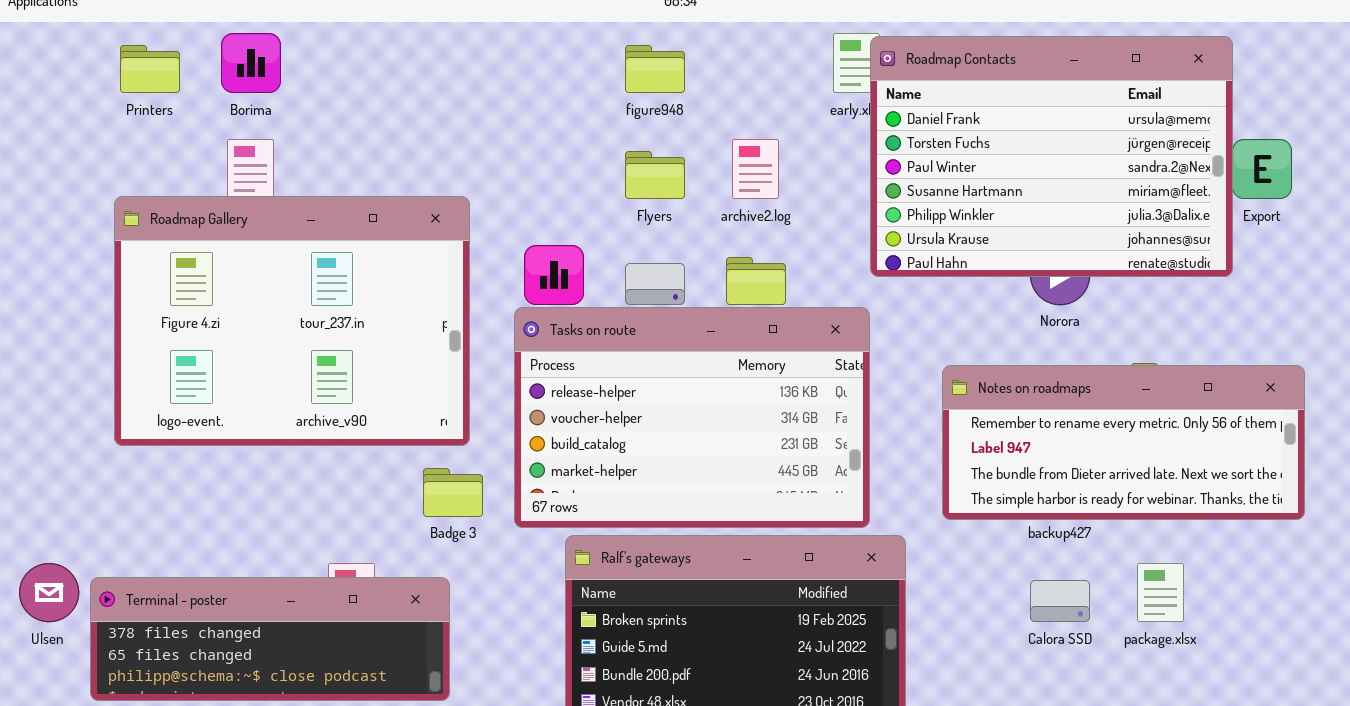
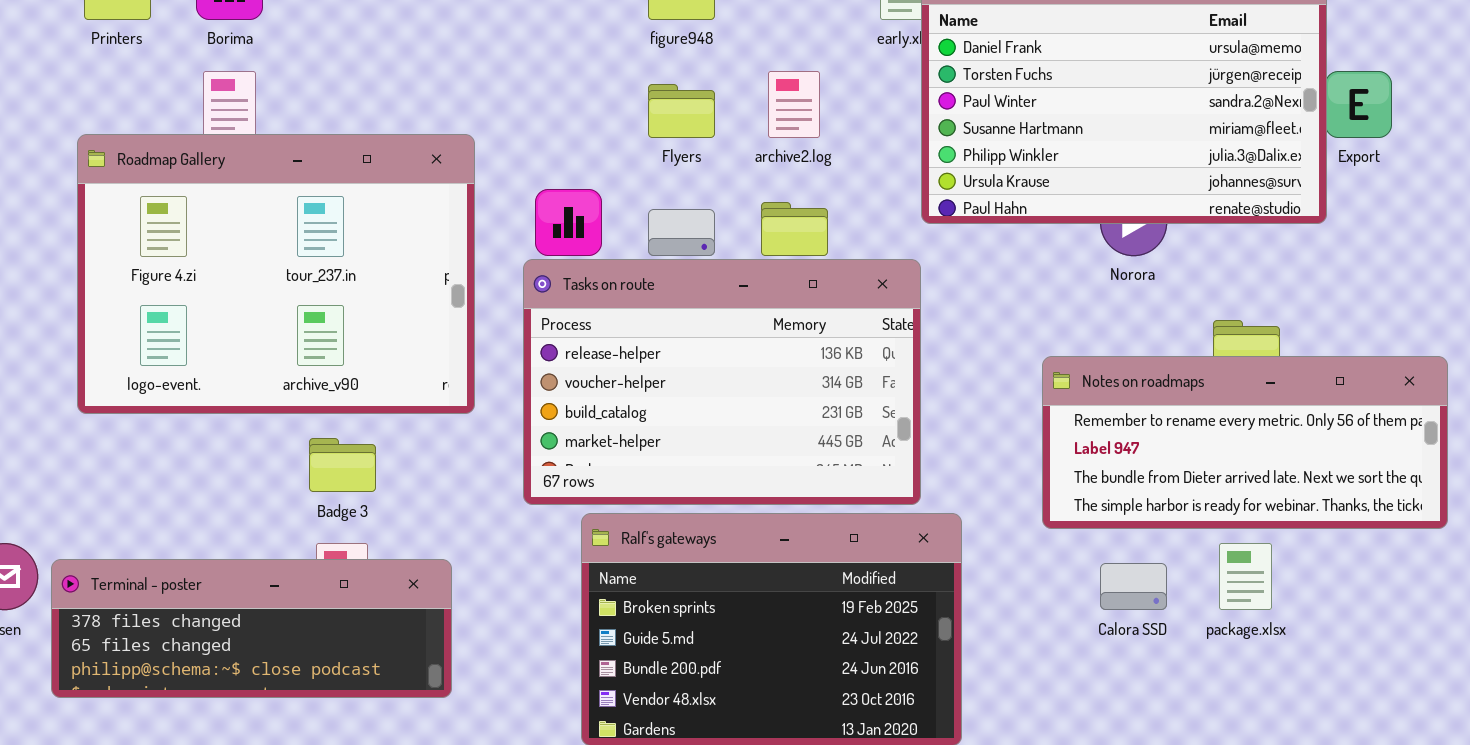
Notes on roadmaps: [942,365,1305,520] -> [1042,356,1448,529], moved
Badge 3: [423,468,483,517] -> [309,438,376,492], moved

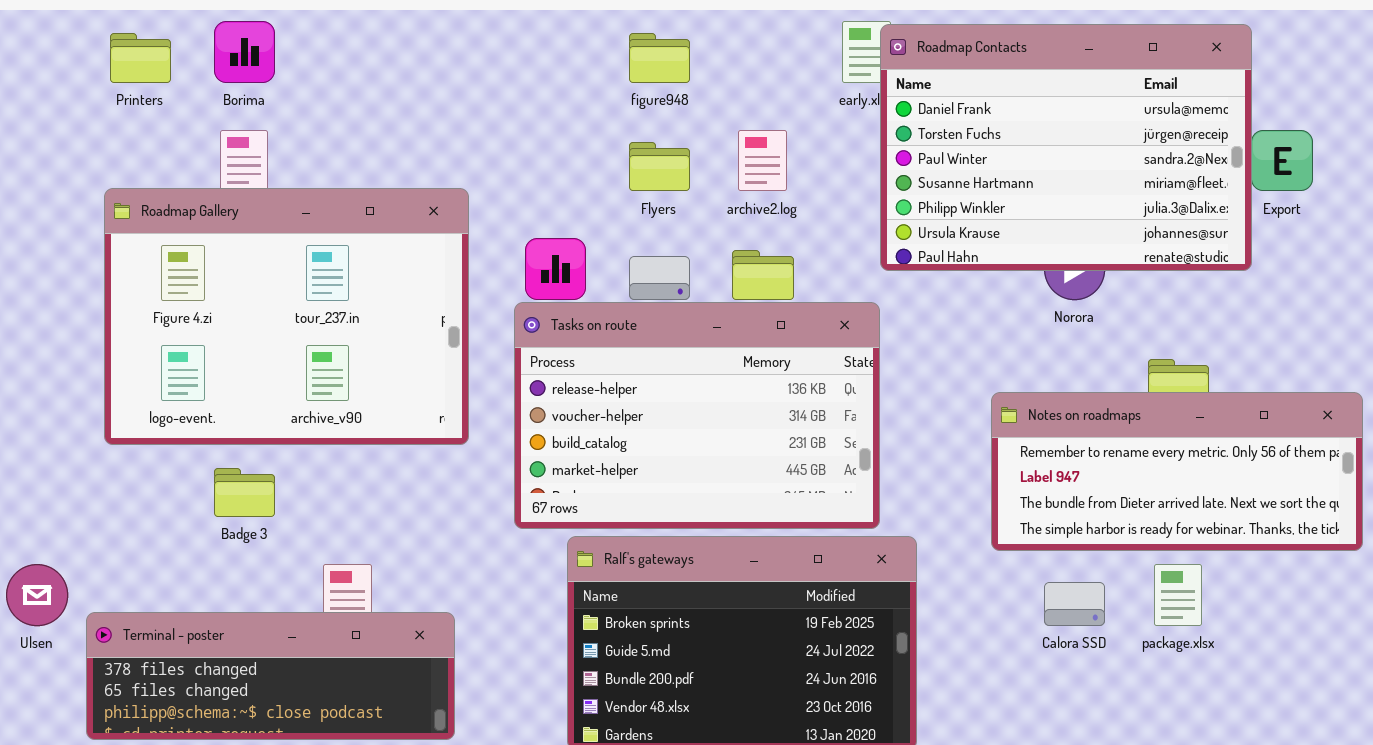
Badge 3: [309,438,376,492] -> [214,468,275,517], moved
Terminal - poster: [51,559,452,698] -> [86,612,455,740], moved

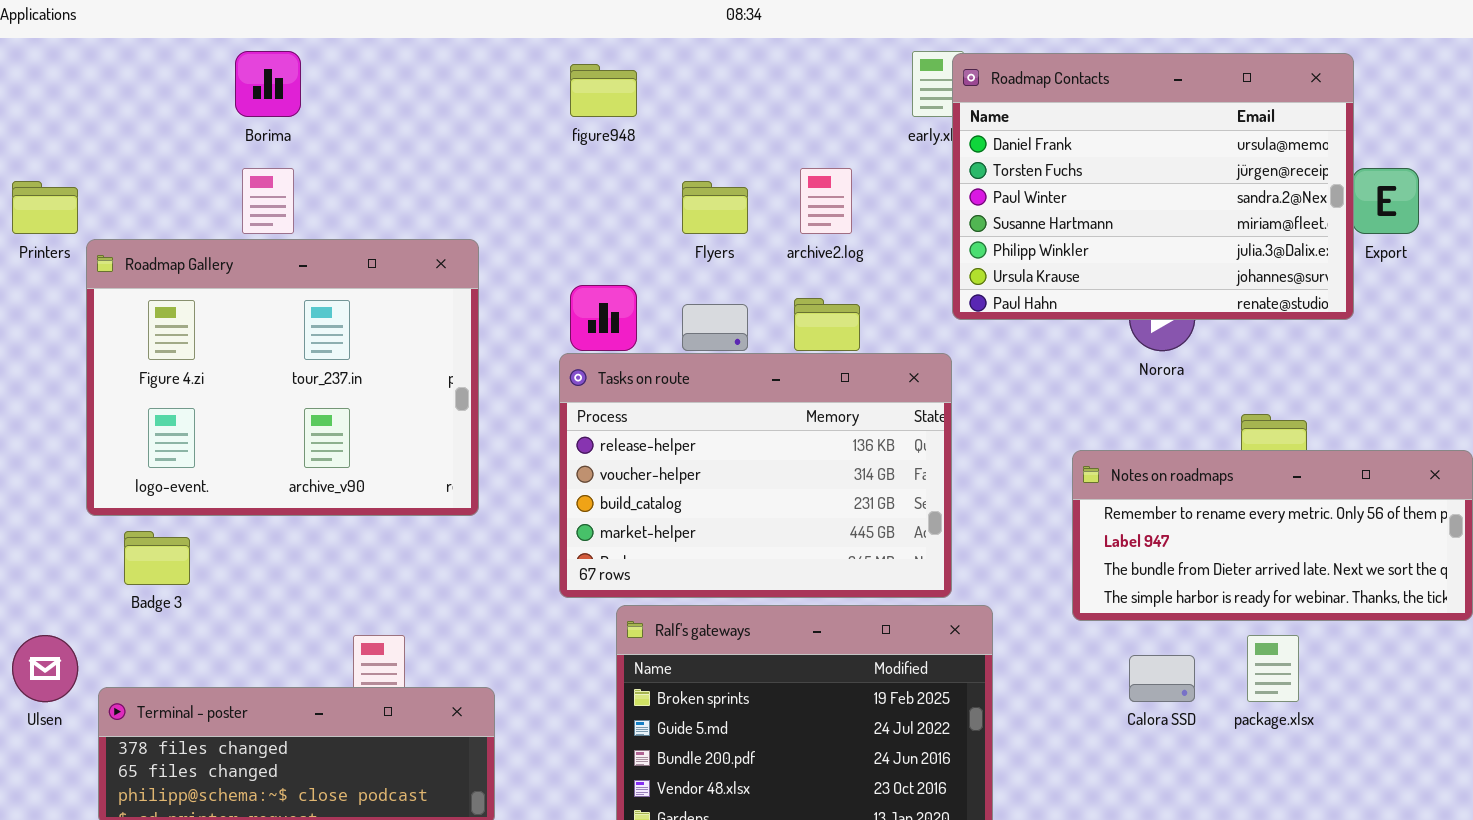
Printers: [110,33,171,83] -> [12,181,78,234], moved
figure948: [629,33,690,83] -> [570,64,637,117], moved
Roadmap Gallery: [104,188,469,445] -> [86,239,479,516], moved
Badge 3: [214,468,275,517] -> [124,531,190,585], moved

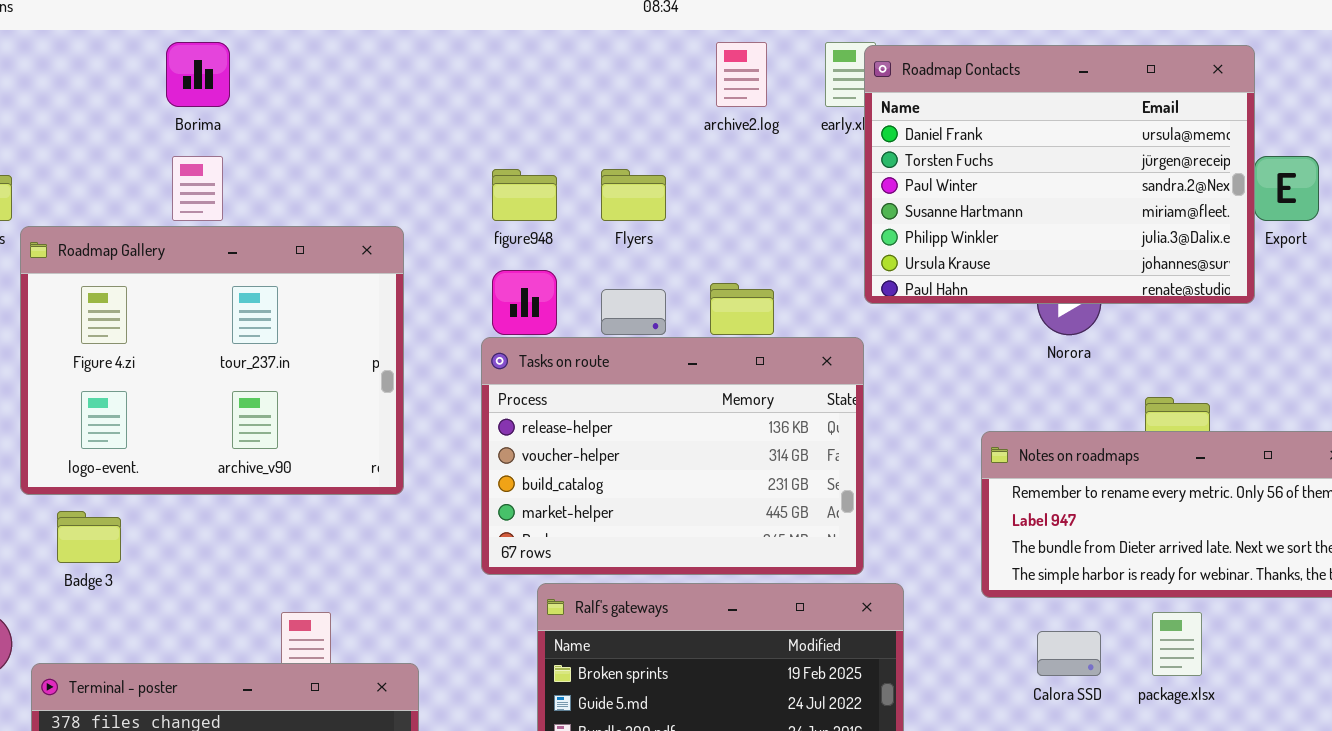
figure948: [570,64,637,117] -> [492,169,557,221], moved
archive2.log: [800,168,852,234] -> [716,42,767,107], moved

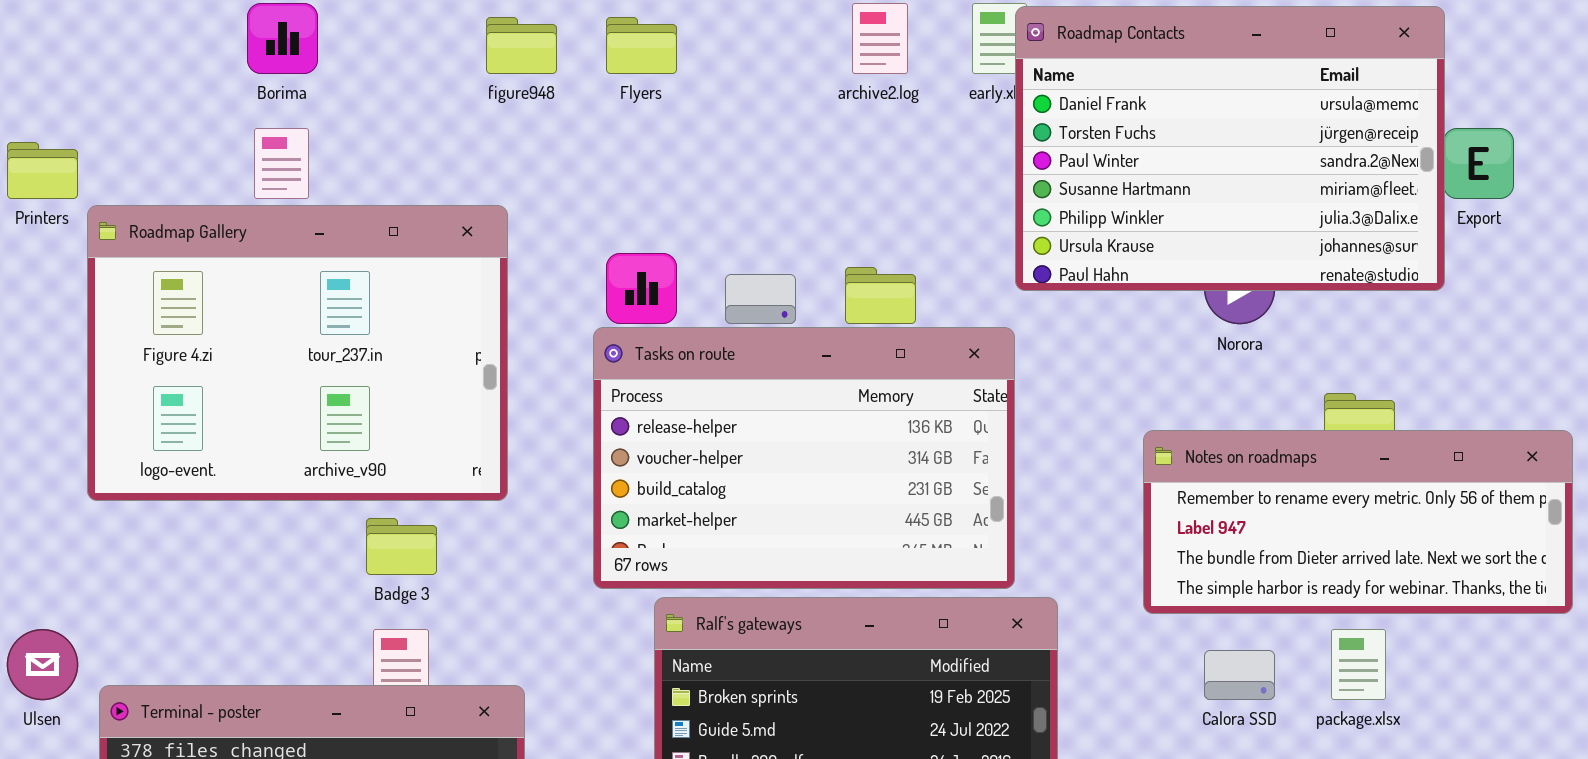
figure948: [492,169,557,221] -> [486,17,557,74], moved
Flyers: [601,169,666,221] -> [606,17,677,74], moved
Badge 3: [57,511,121,563] -> [366,518,437,575], moved

